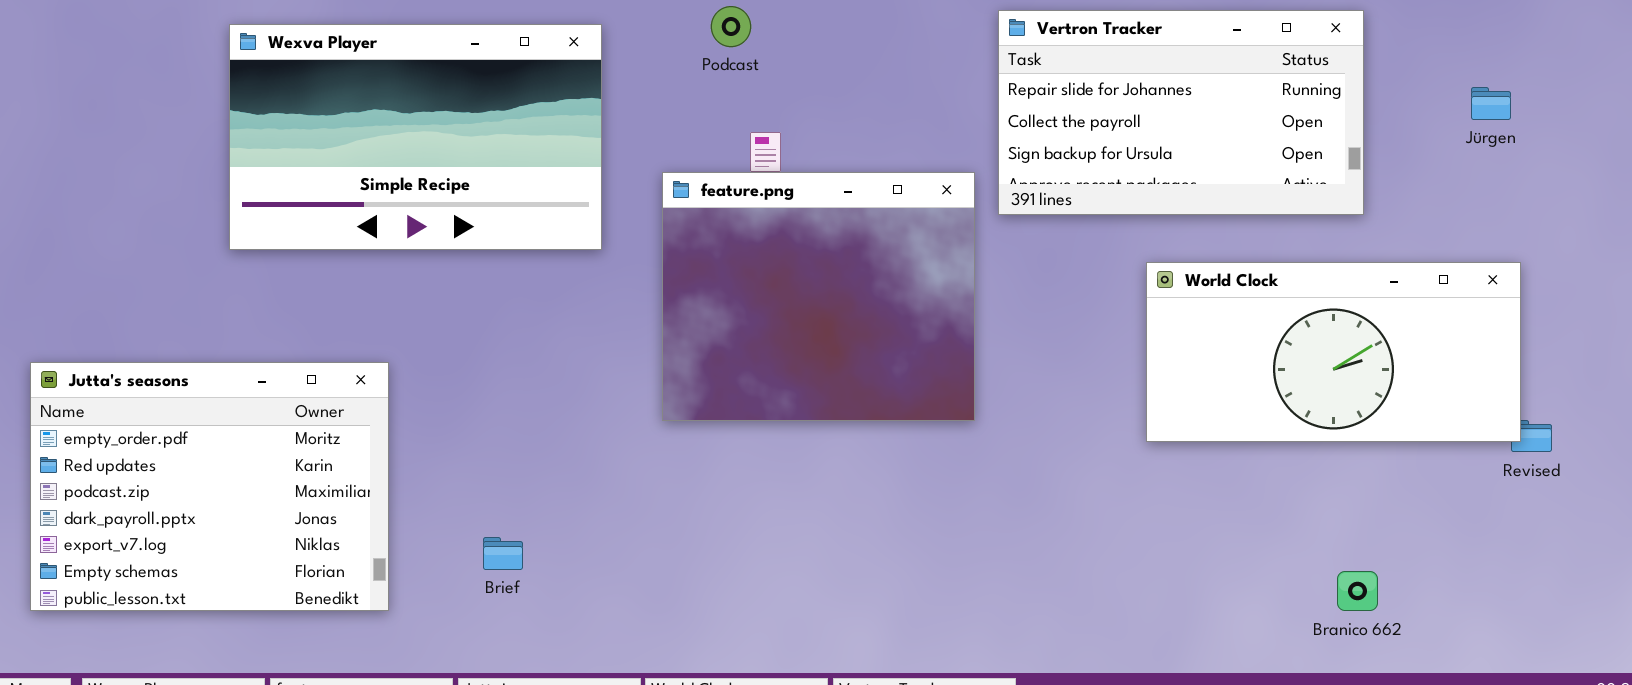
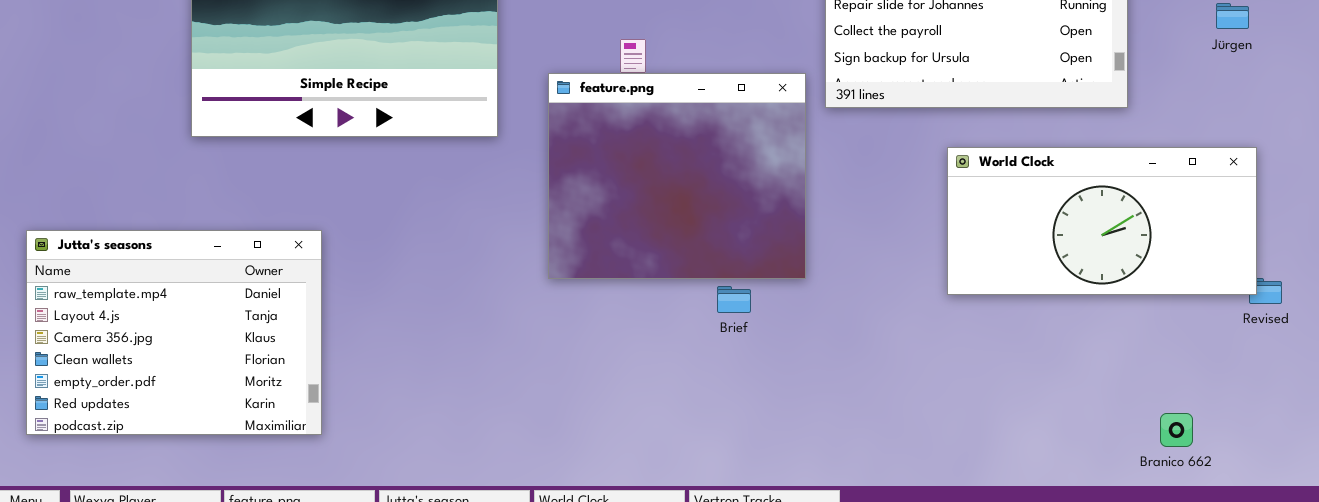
Jutta's seasons: [30,362,389,611] -> [26,230,322,435], scrolled up 4 rows
Brief: [483,537,523,570] -> [717,286,751,313], moved
Branico 662: [1337,571,1378,611] -> [1160,413,1193,447], moved

